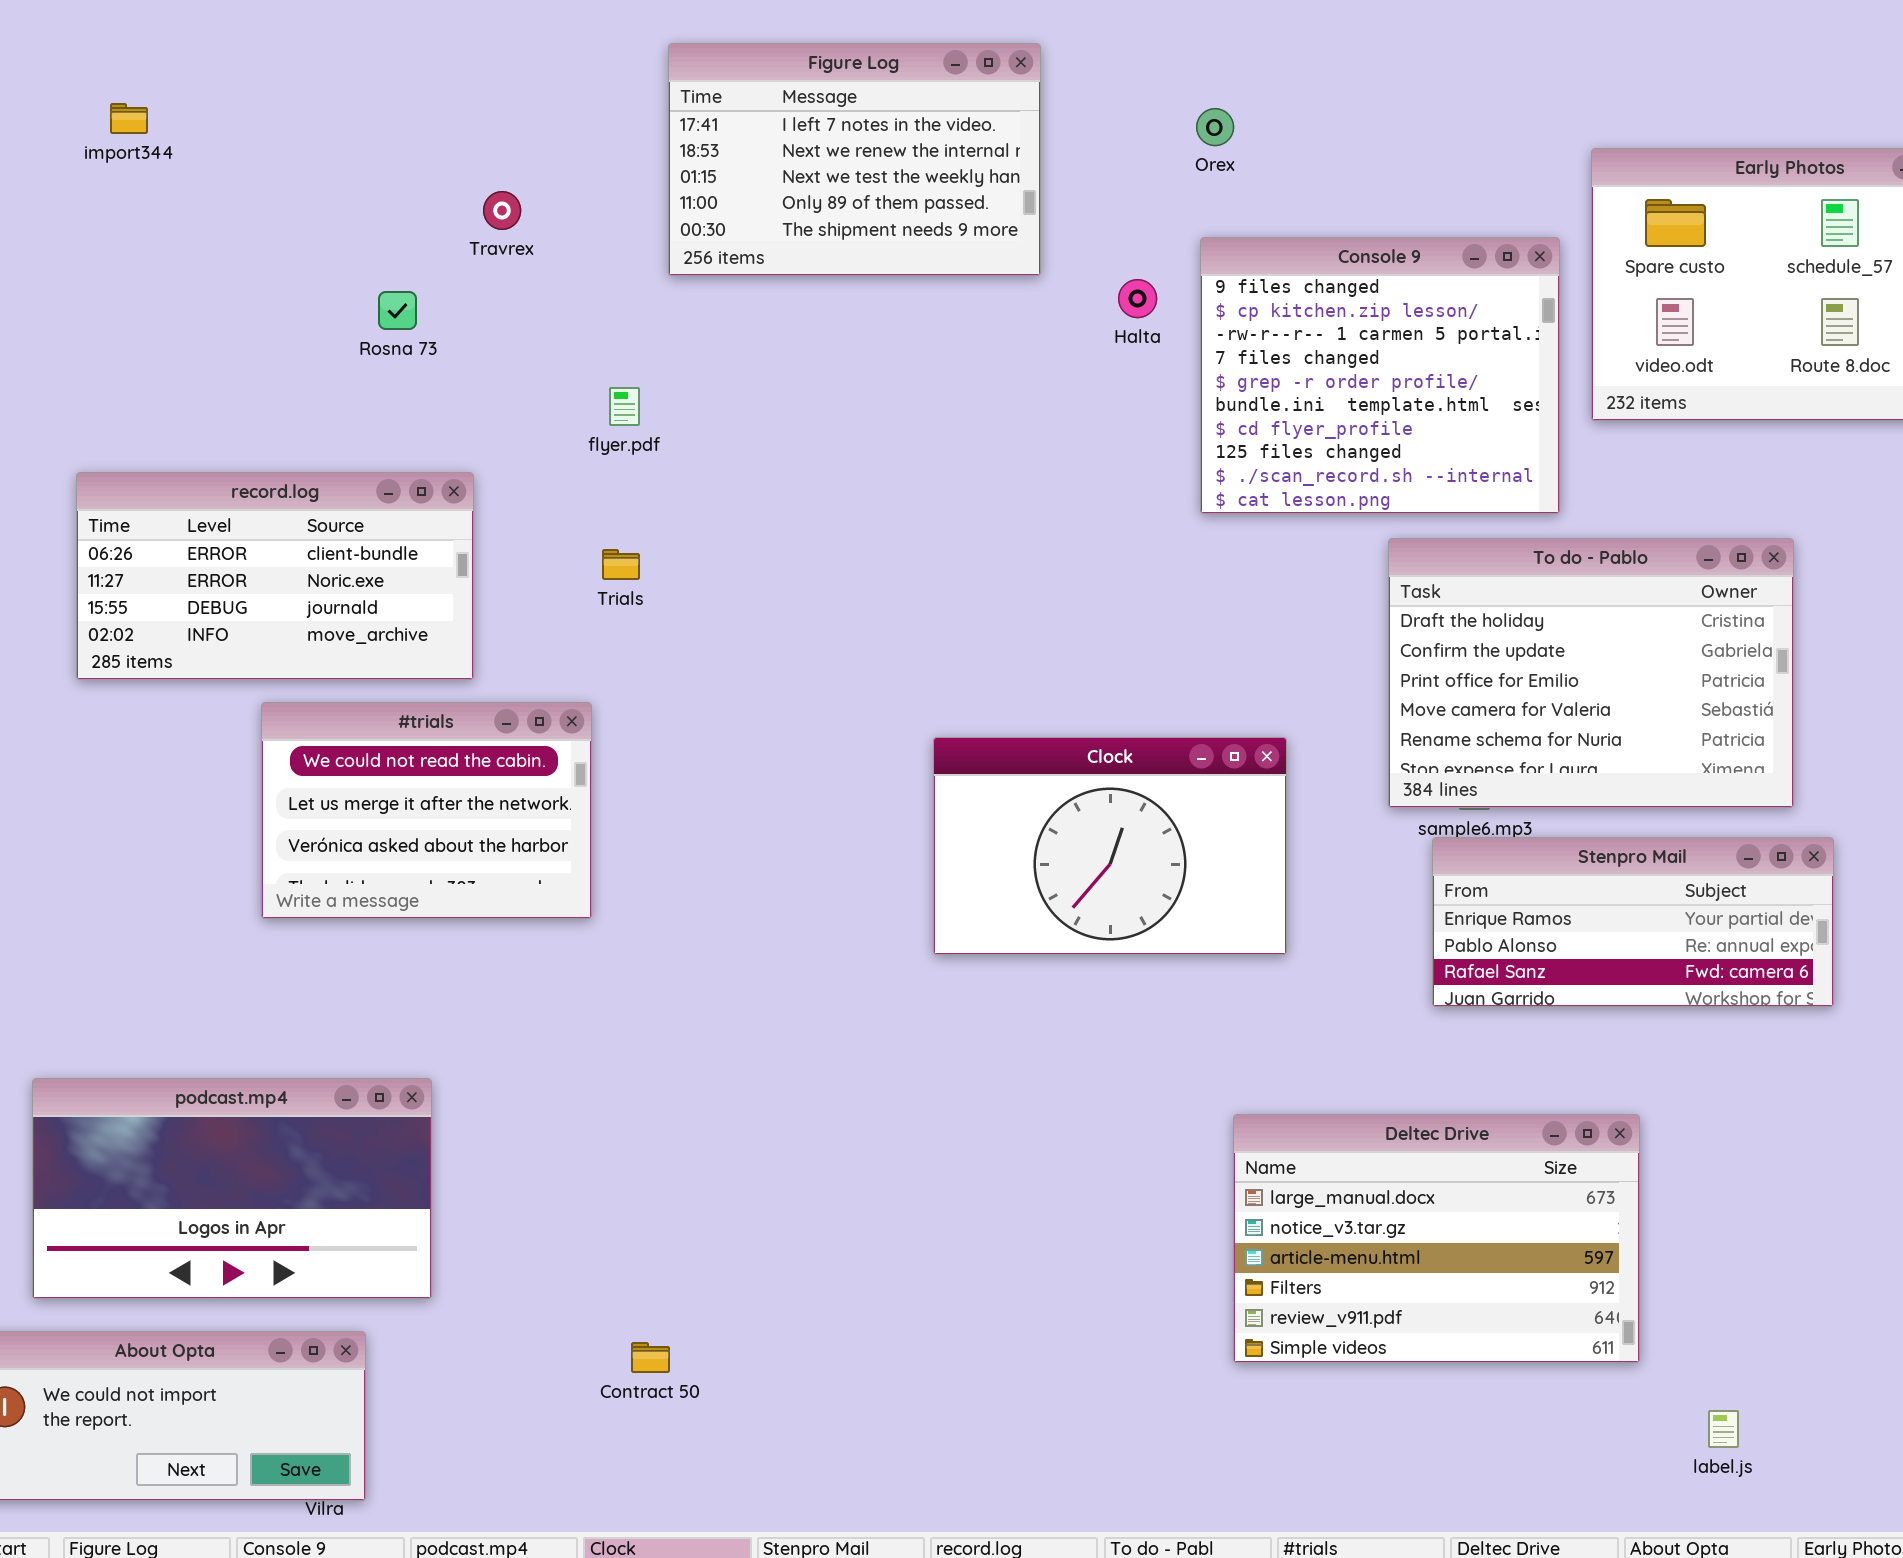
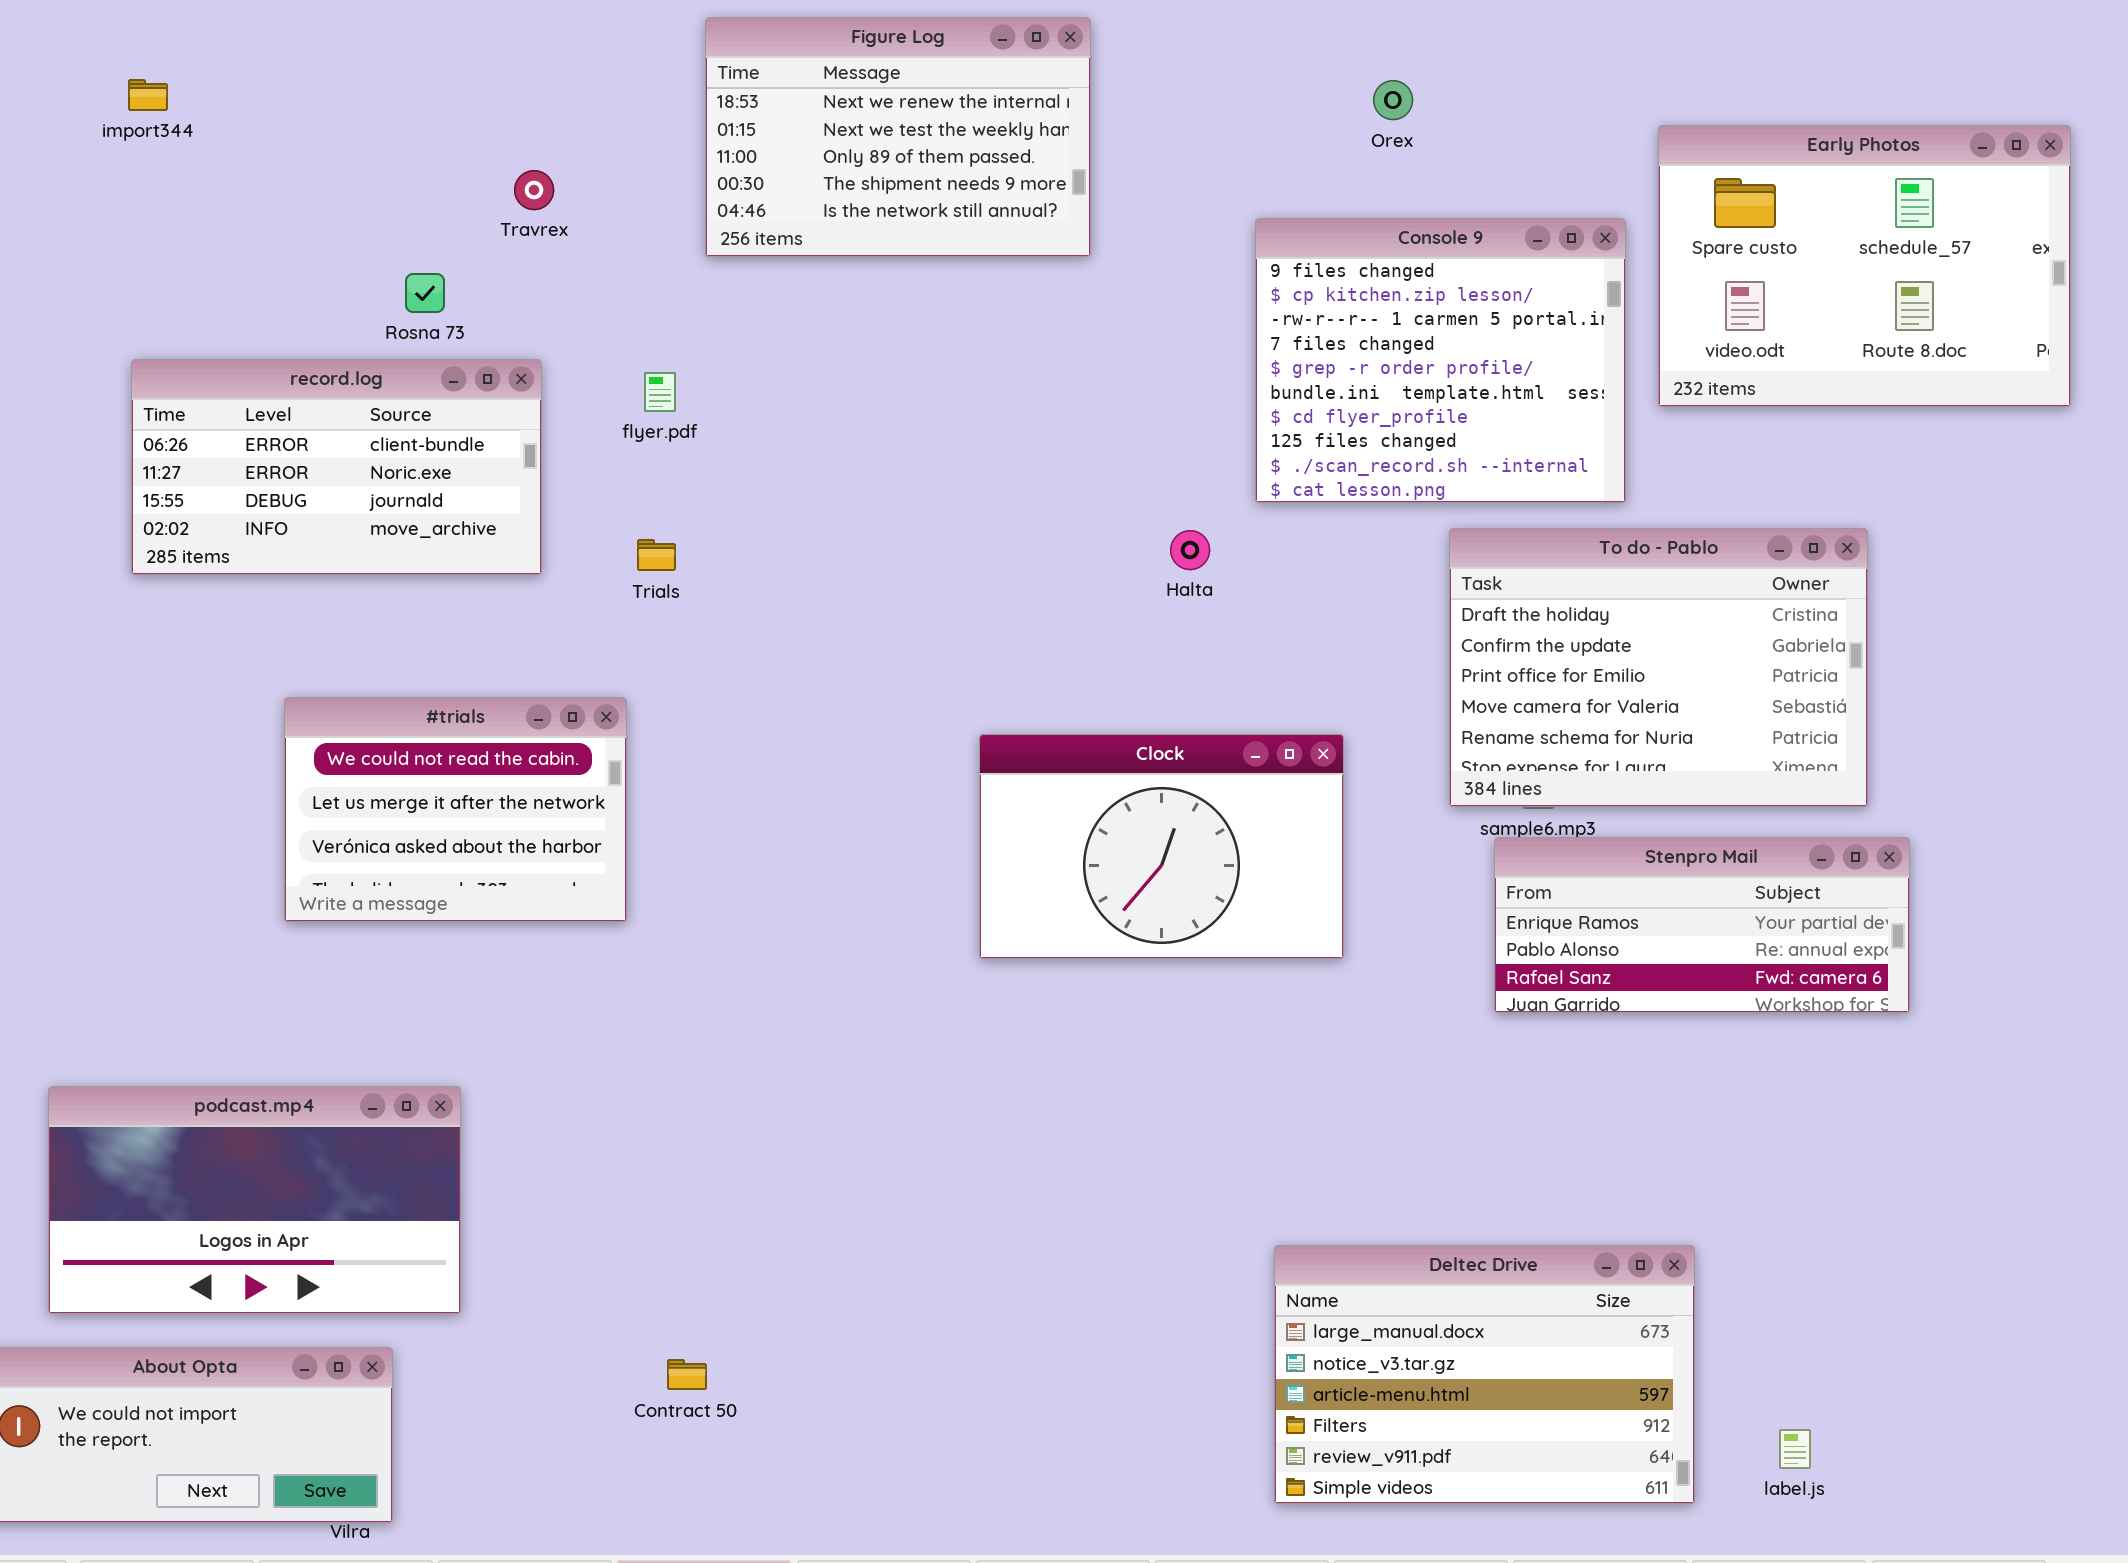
Figure Log: [668,43,1041,276] -> [705,17,1091,257], scrolled down 1 row
Orex: [1196,108,1234,146] -> [1373,80,1413,120], moved
Halta: [1118,279,1157,318] -> [1170,530,1210,570], moved
record.log: [76,472,474,680] -> [131,359,542,575], moved
Deltec Drive: [1233,1114,1640,1363] -> [1274,1245,1695,1504], moved

